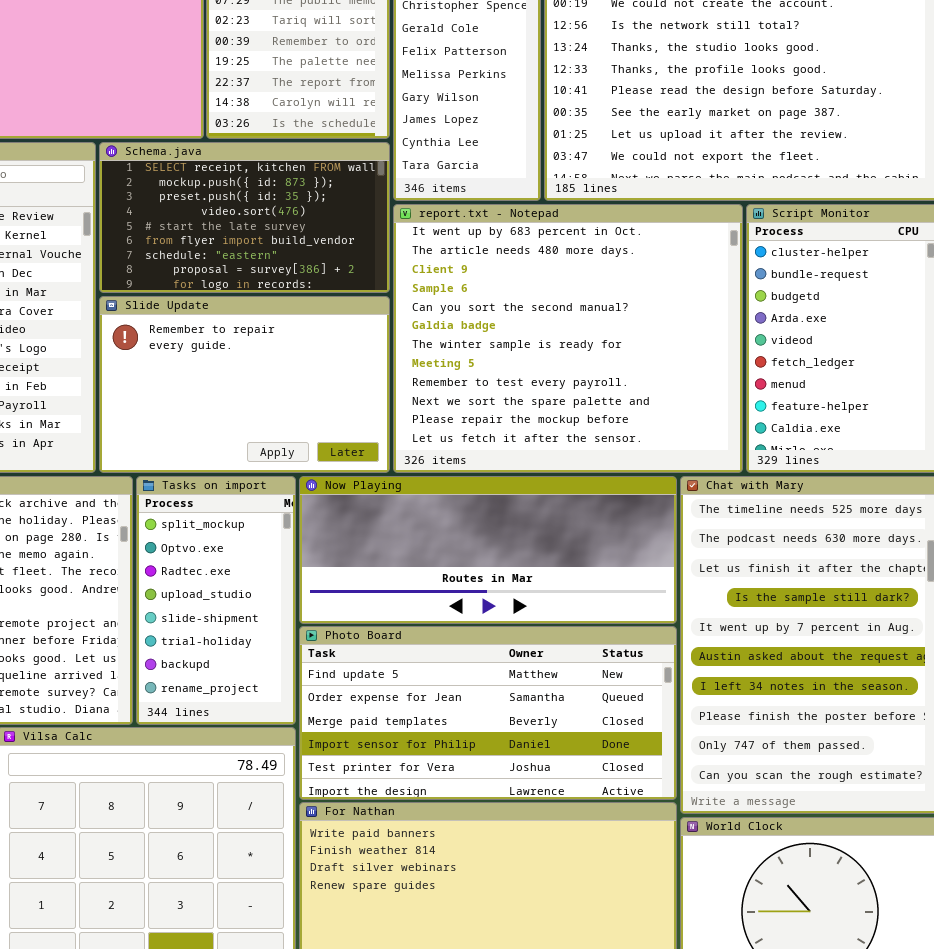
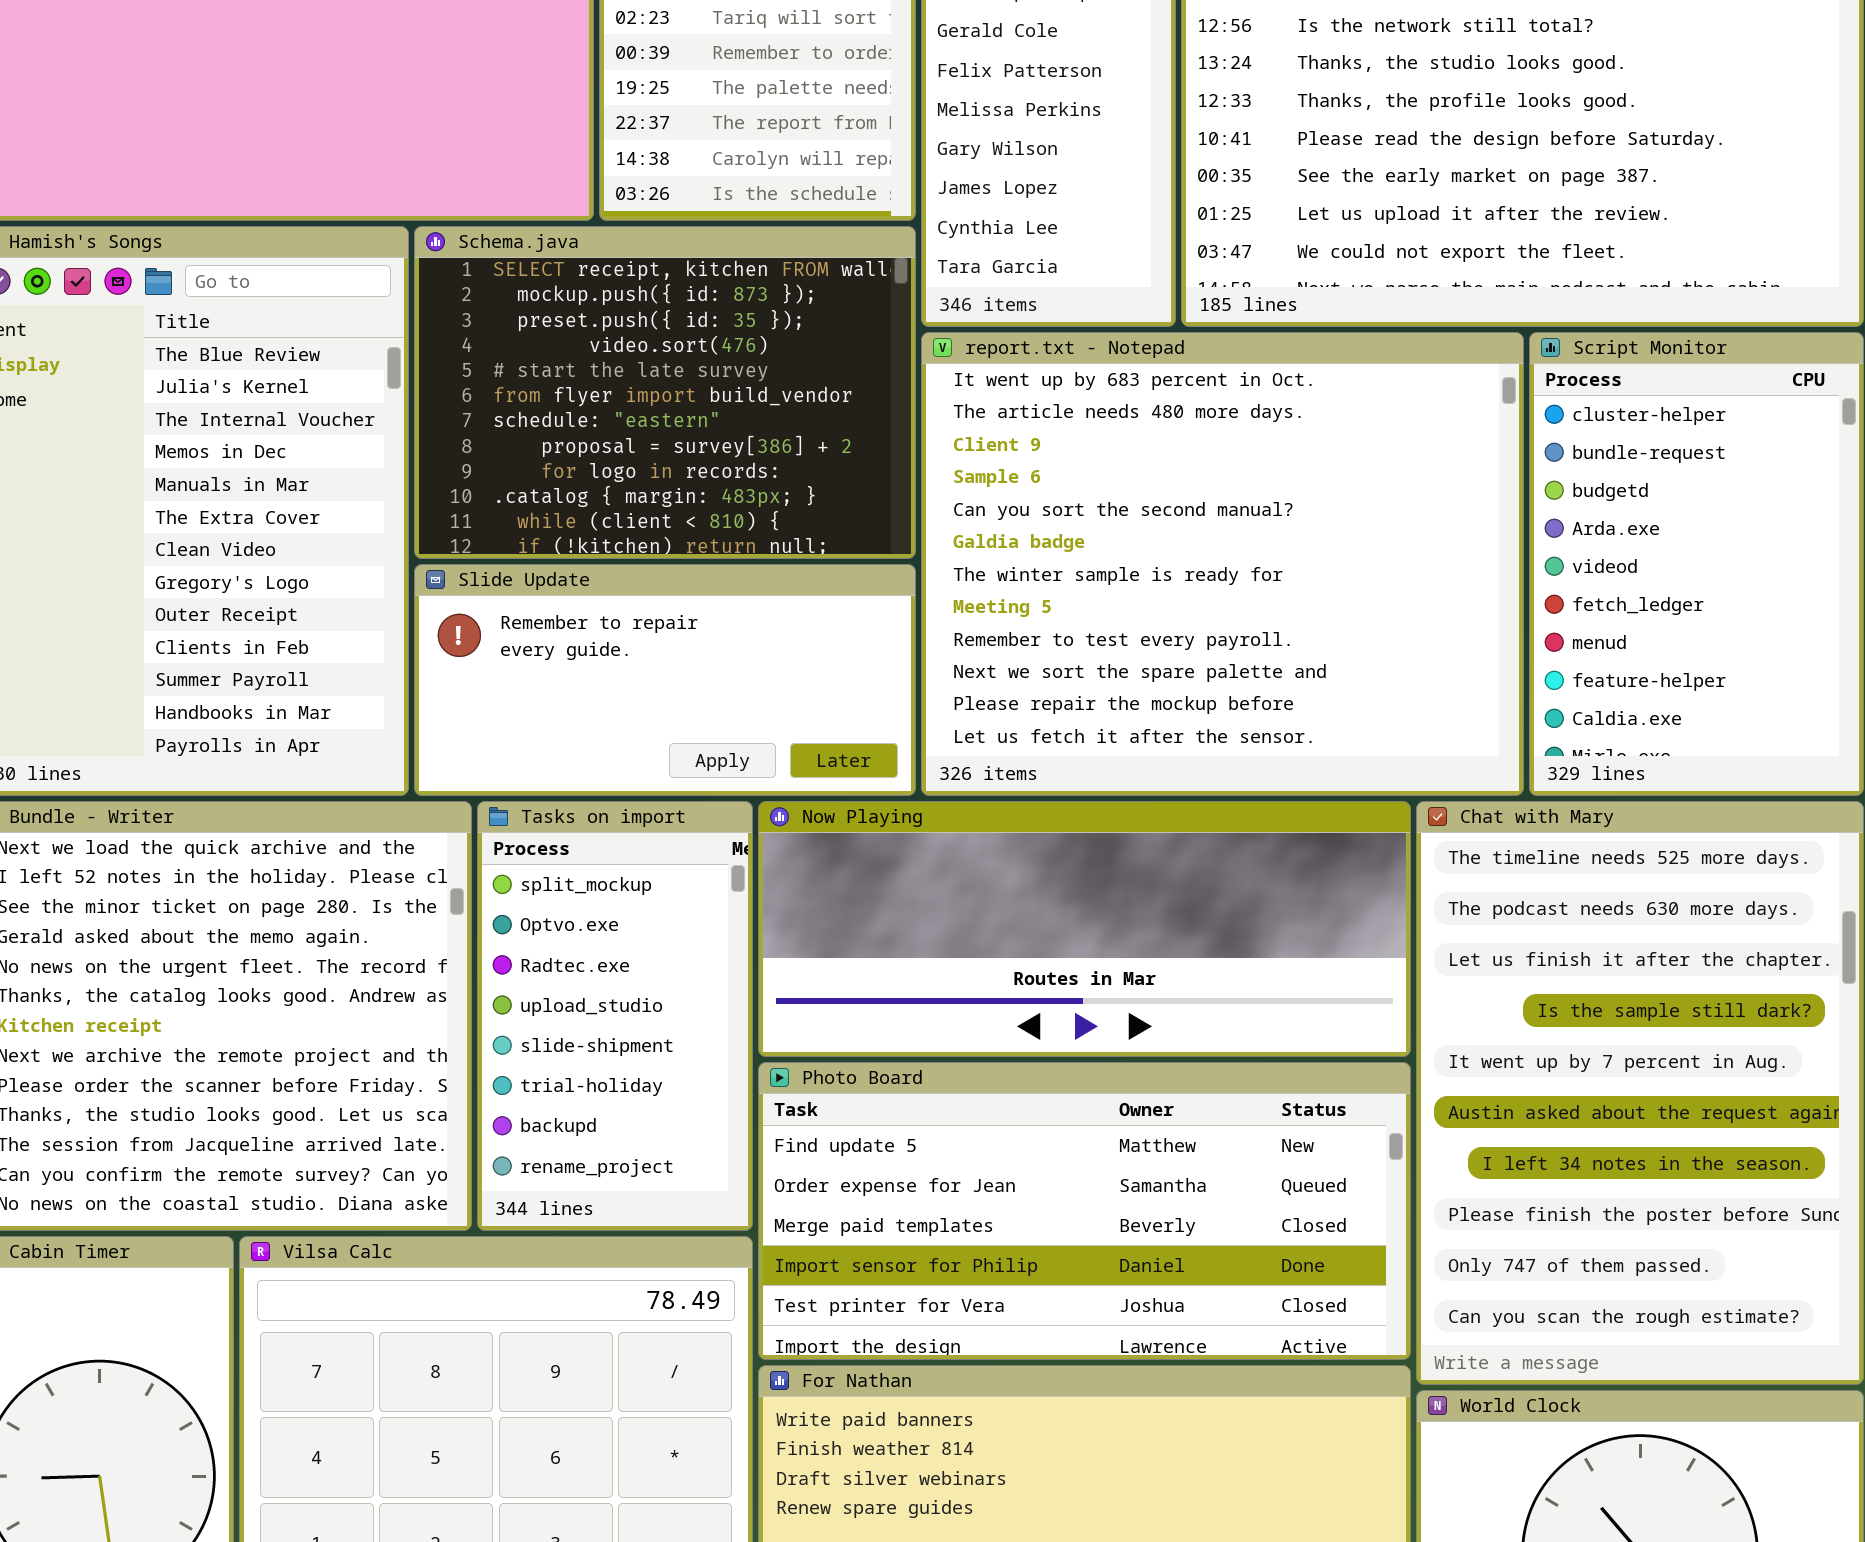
Schema.java: [99,142,390,293] -> [414,226,916,559], resized
Slide Update: [99,296,390,473] -> [414,564,916,796], resized

